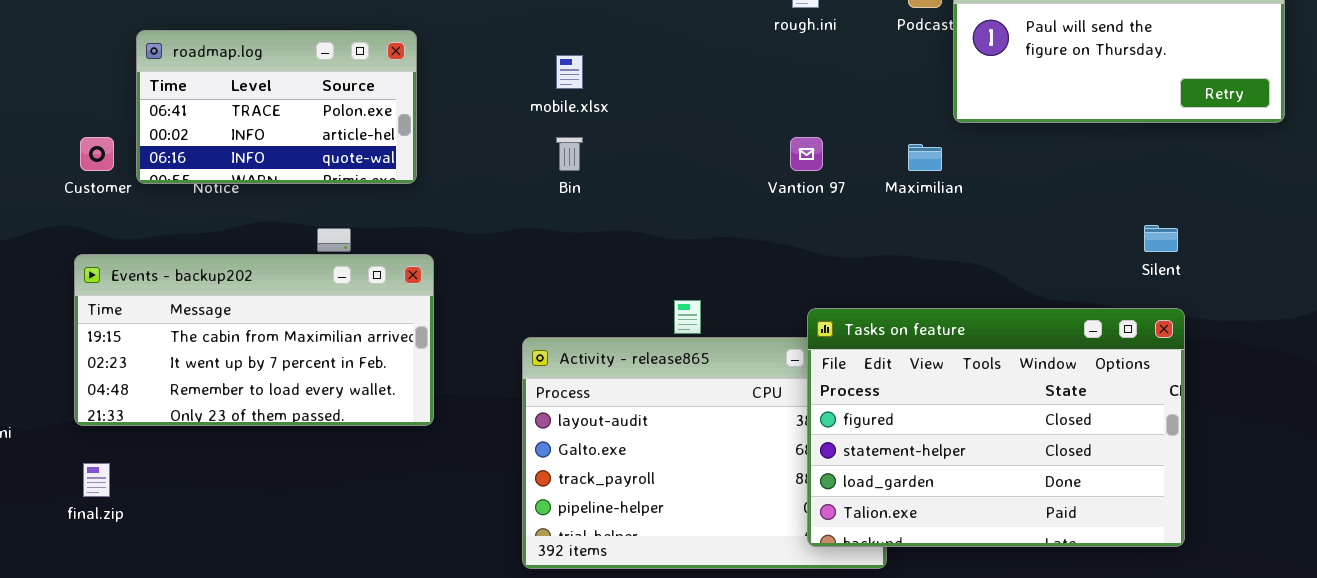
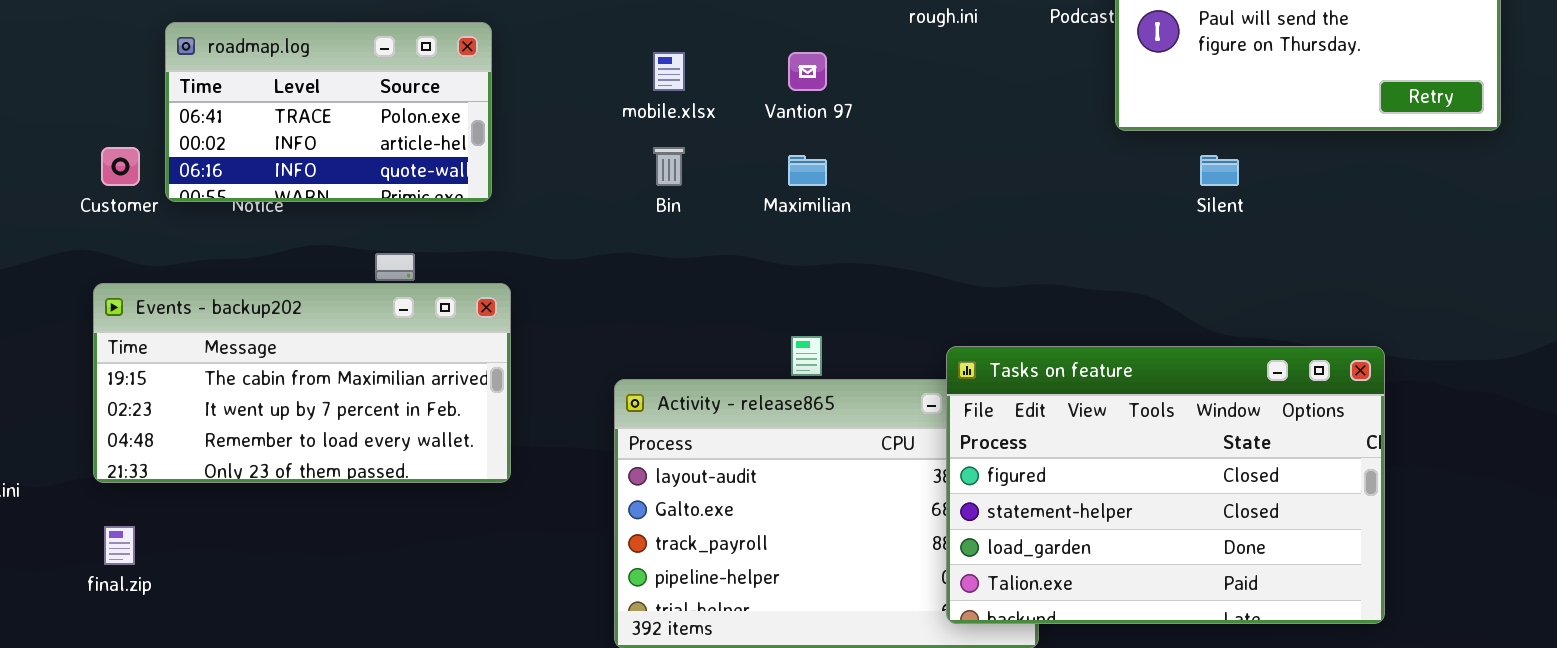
Vantion 97: [790,137,823,171] -> [788,52,827,91], moved
Maximilian: [908,144,942,171] -> [788,155,827,186], moved
Silent: [1144,225,1178,252] -> [1200,155,1239,186], moved

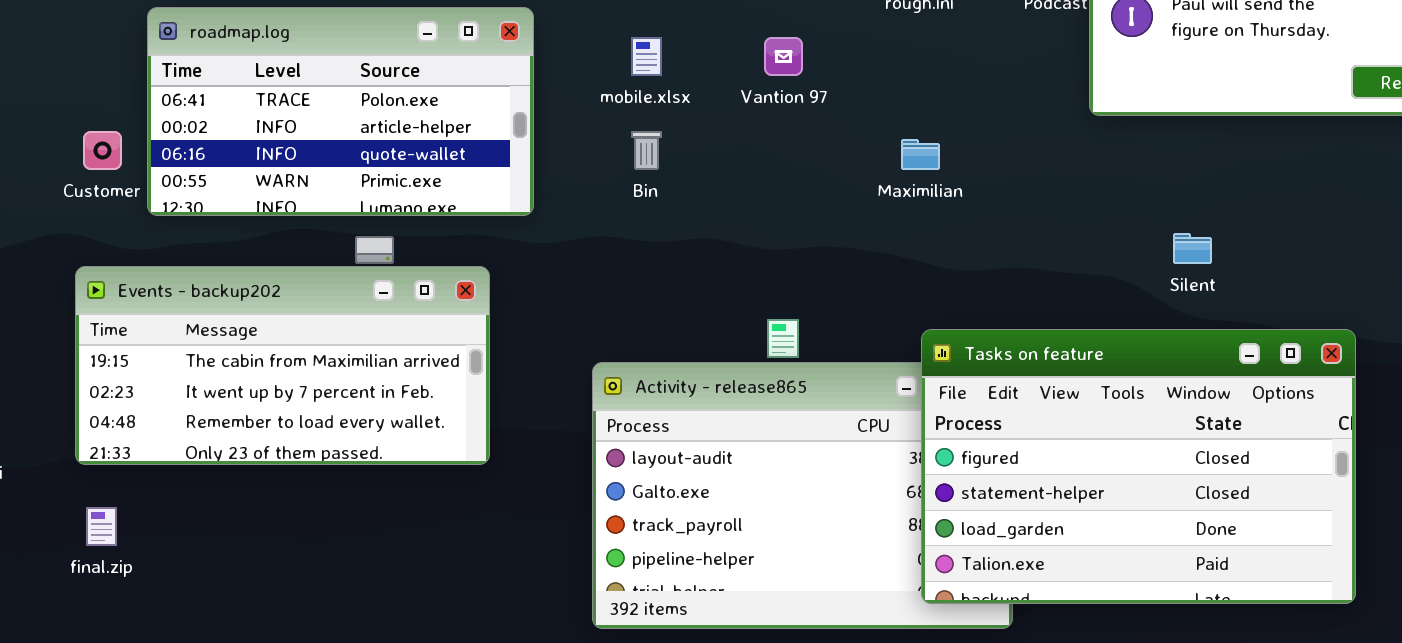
roadmap.log: [165,22,492,202] -> [147,7,534,216], resized
Maximilian: [788,155,827,186] -> [901,139,940,170], moved
Silent: [1200,155,1239,186] -> [1173,233,1212,264], moved

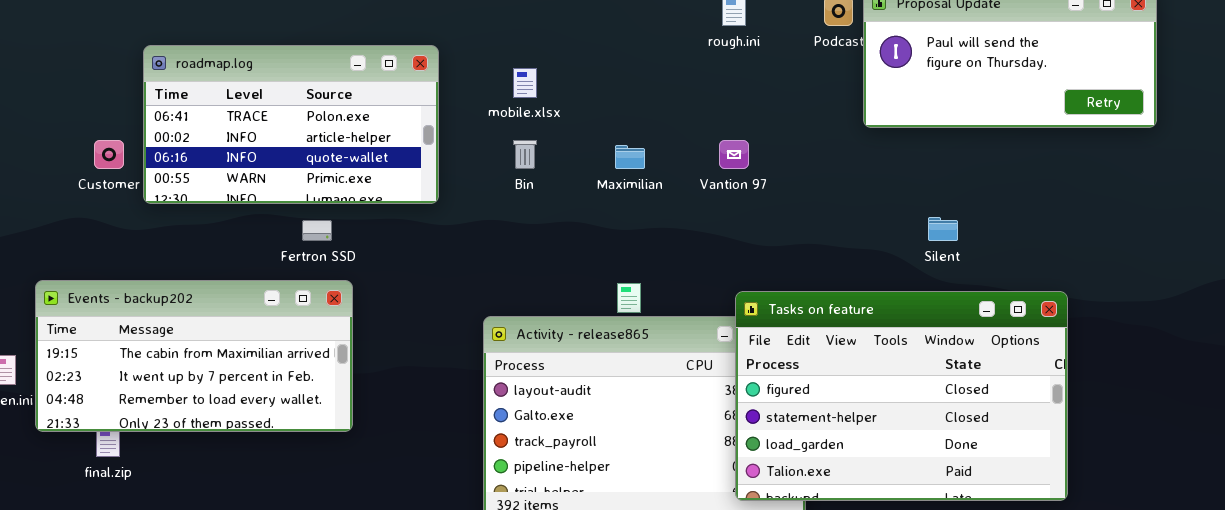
Vantion 97: [764,37,803,76] -> [719,140,749,169], moved
Maximilian: [901,139,940,170] -> [615,145,645,169], moved
Events - backup202: [75,266,490,465] -> [35,280,353,432], moved

